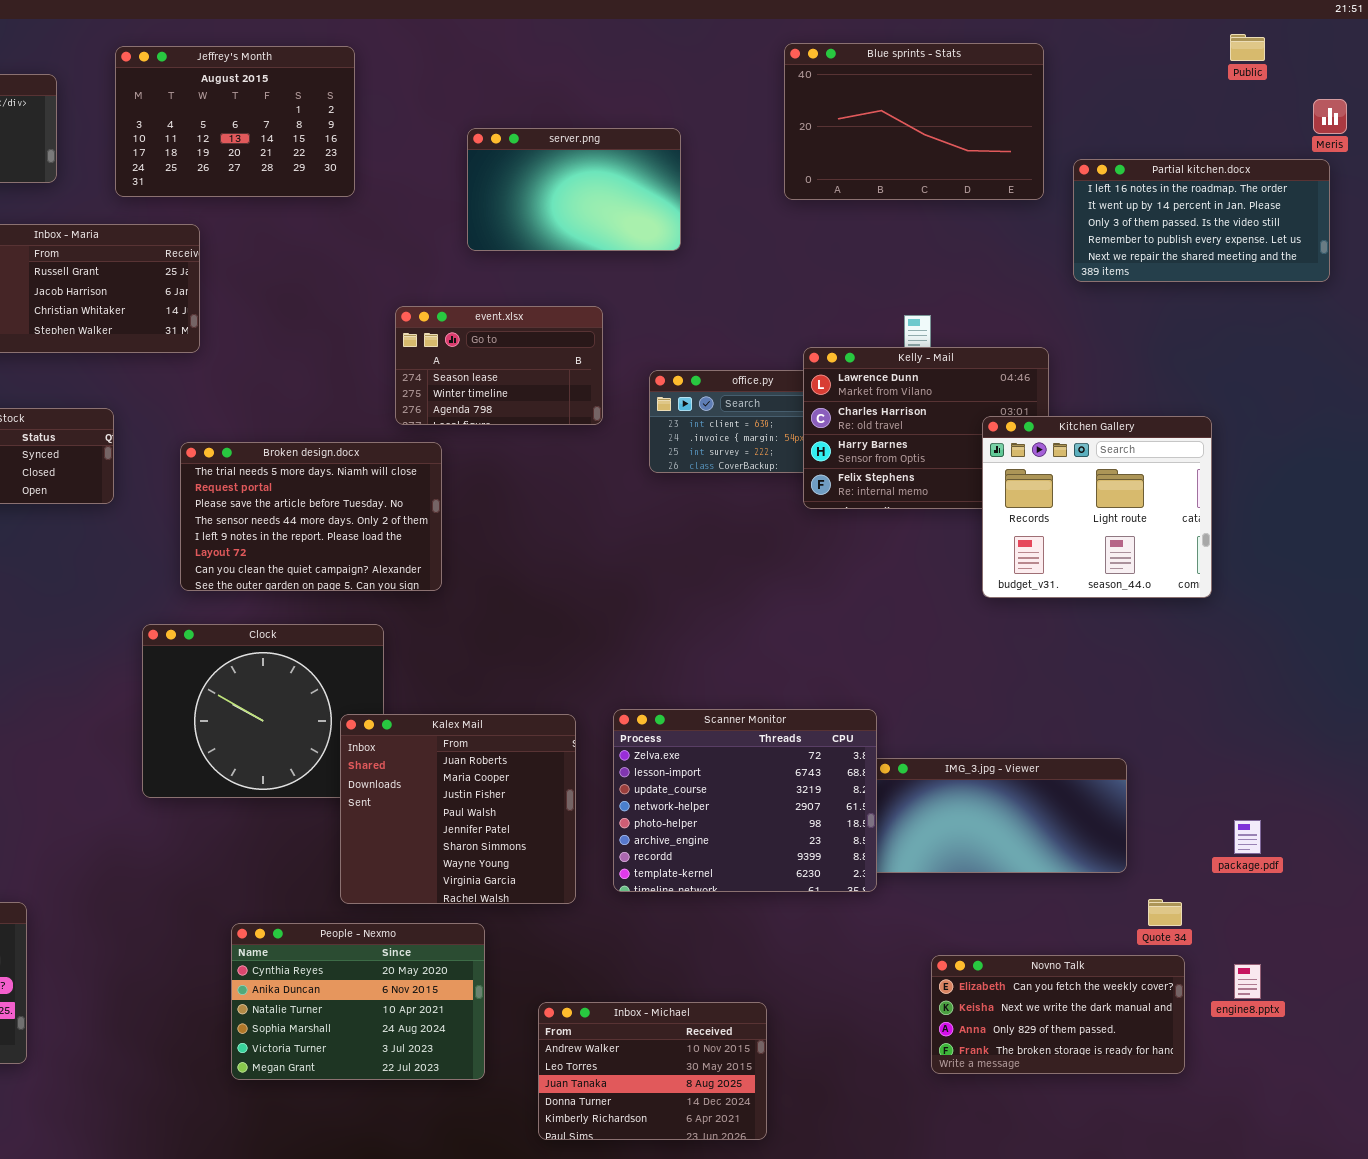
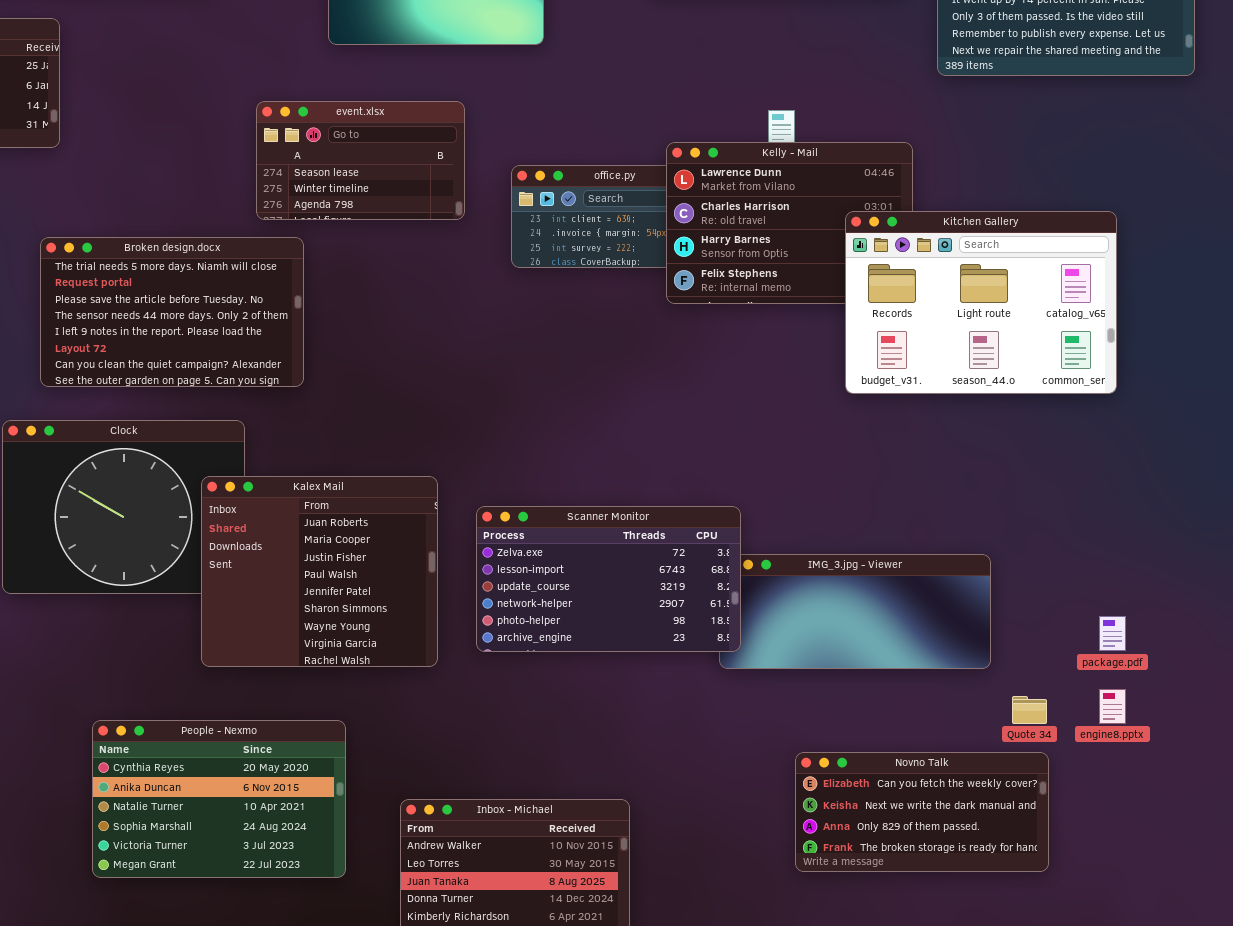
Kitchen Gallery: [982,416,1212,598] -> [845,211,1117,394], resized
Scanner Monitor: [613,709,877,892] -> [476,506,741,652], resized
Kalex Mail: [340,714,576,904] -> [201,476,438,667], moved
engine8.pptx: [1234,964,1261,999] -> [1099,689,1126,724], moved

